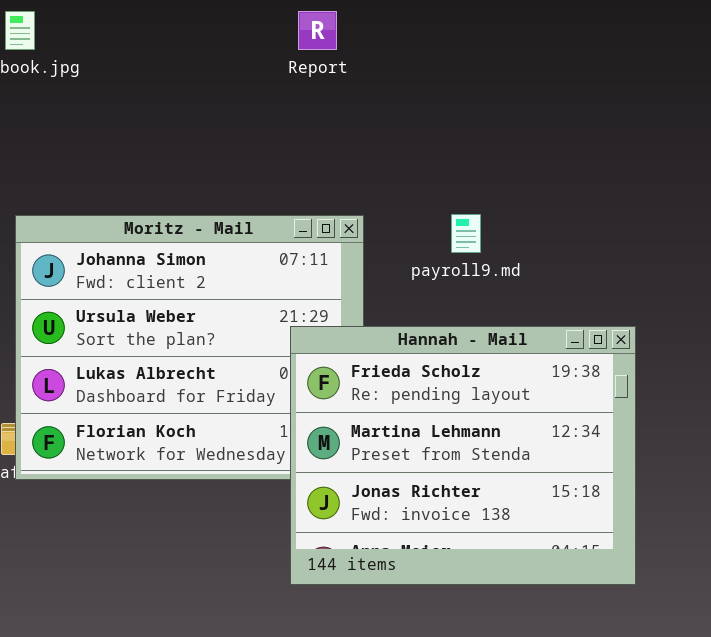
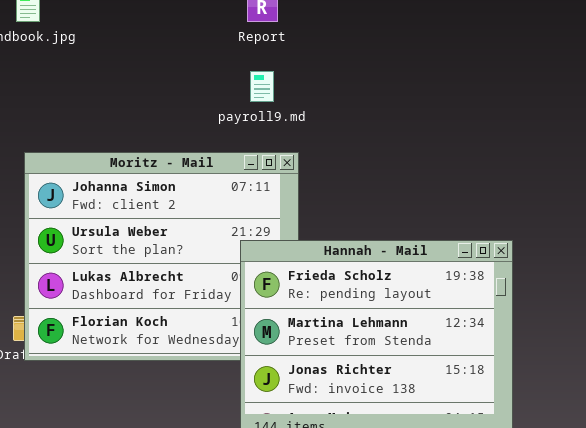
payroll9.md: [451,214,481,253] -> [250,71,274,102], moved

